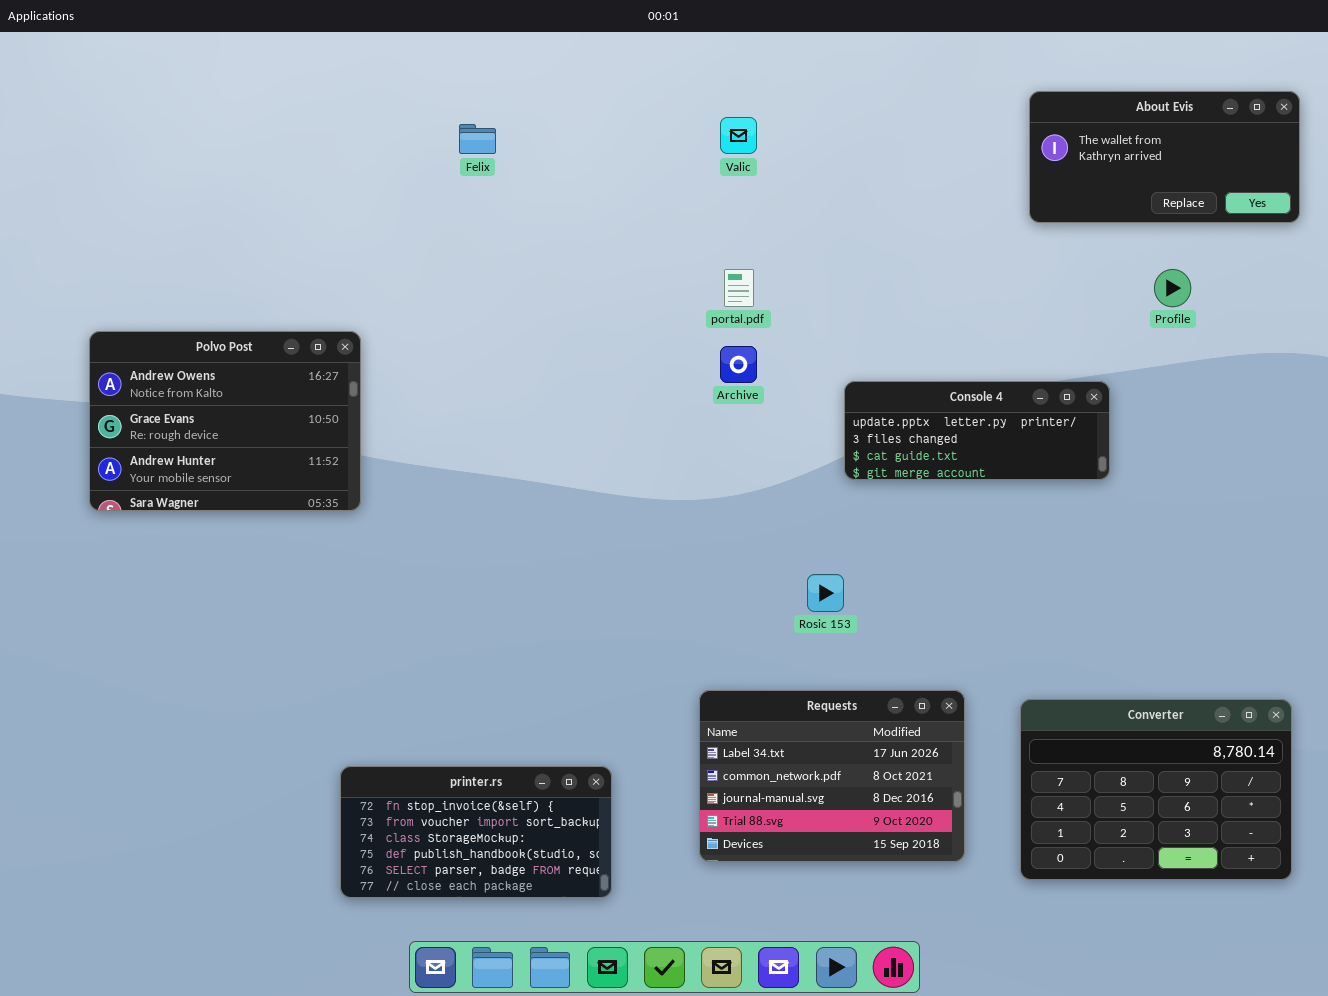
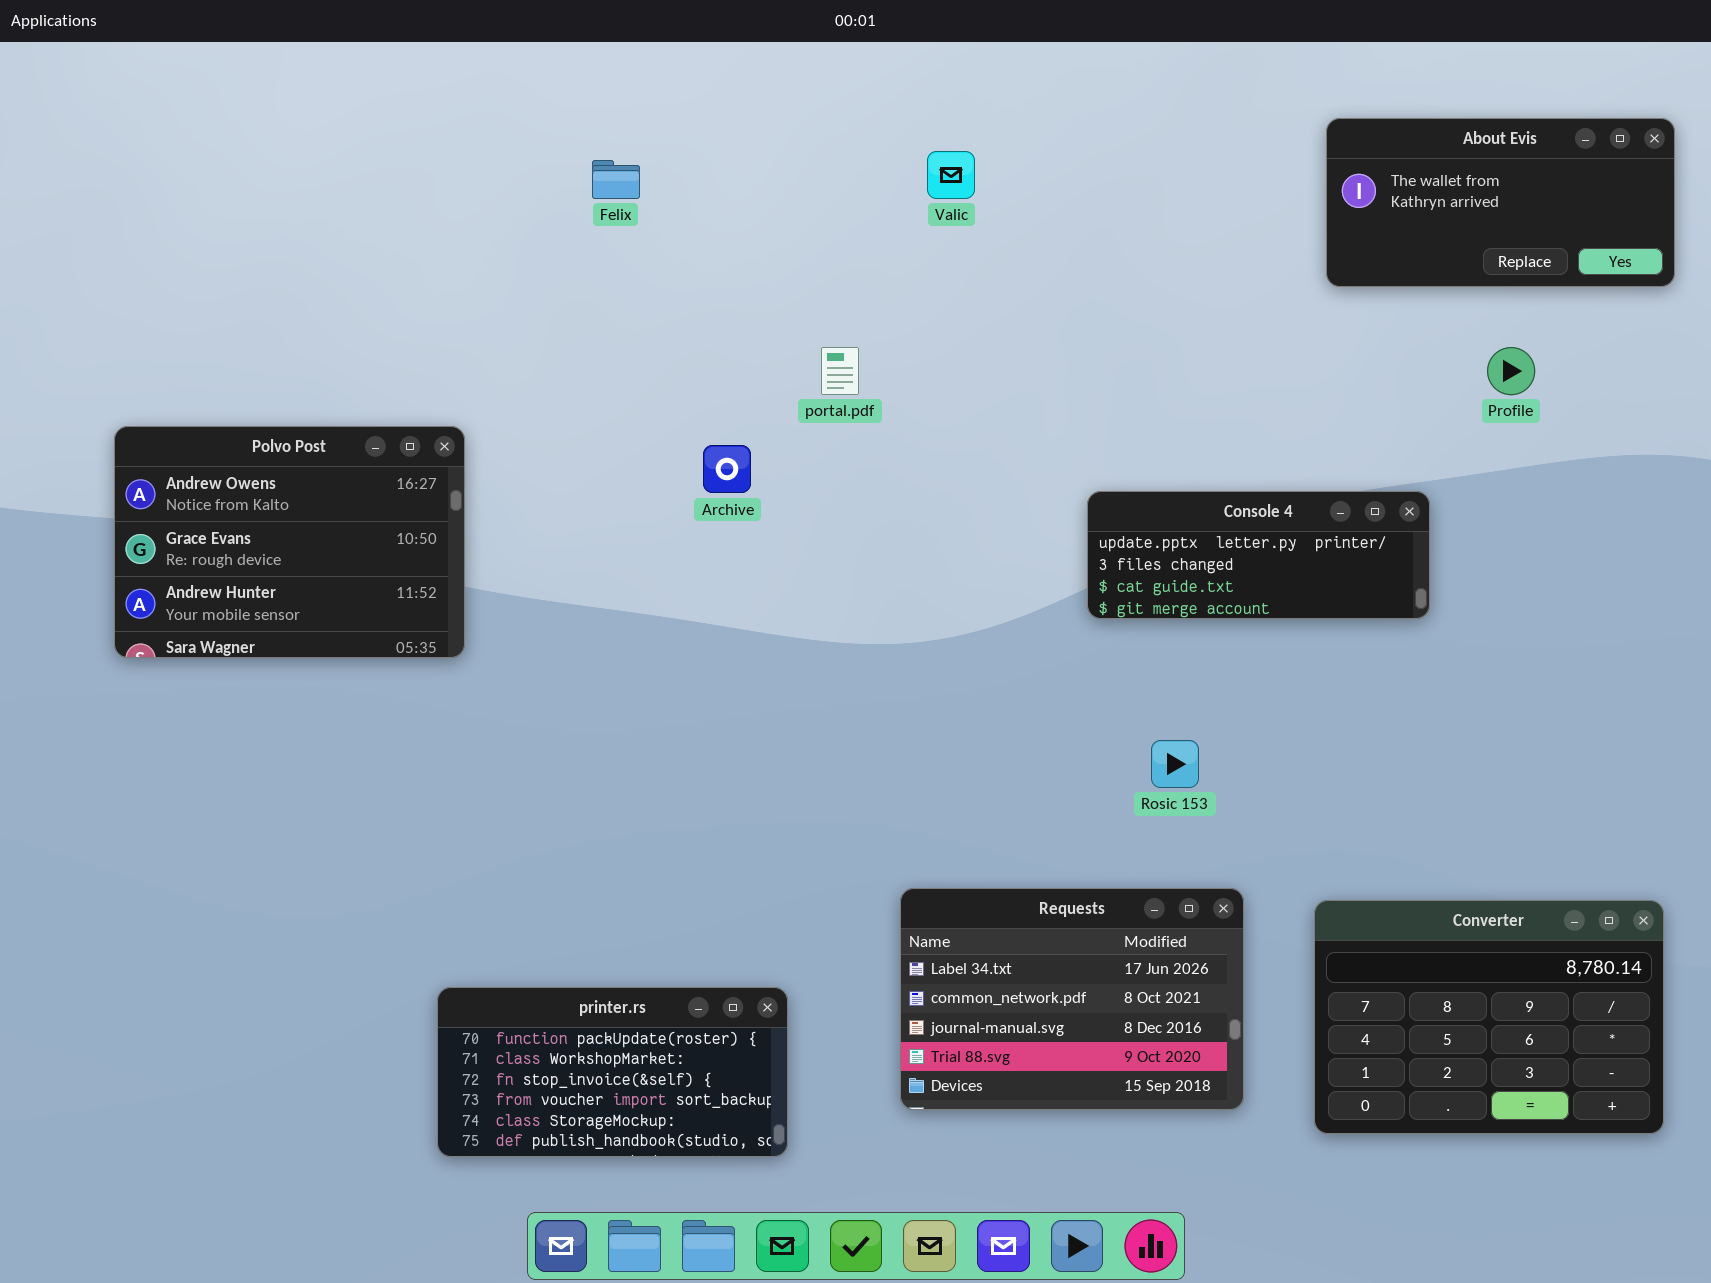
portal.pdf: [724,269,754,307] -> [821,347,859,395], moved
Archive: [720,346,757,383] -> [703,445,751,493], moved
Rosic 153: [807,574,844,612] -> [1151,740,1199,788], moved
printer.rs: [340,766,612,898] -> [437,987,788,1157], scrolled up 2 rows

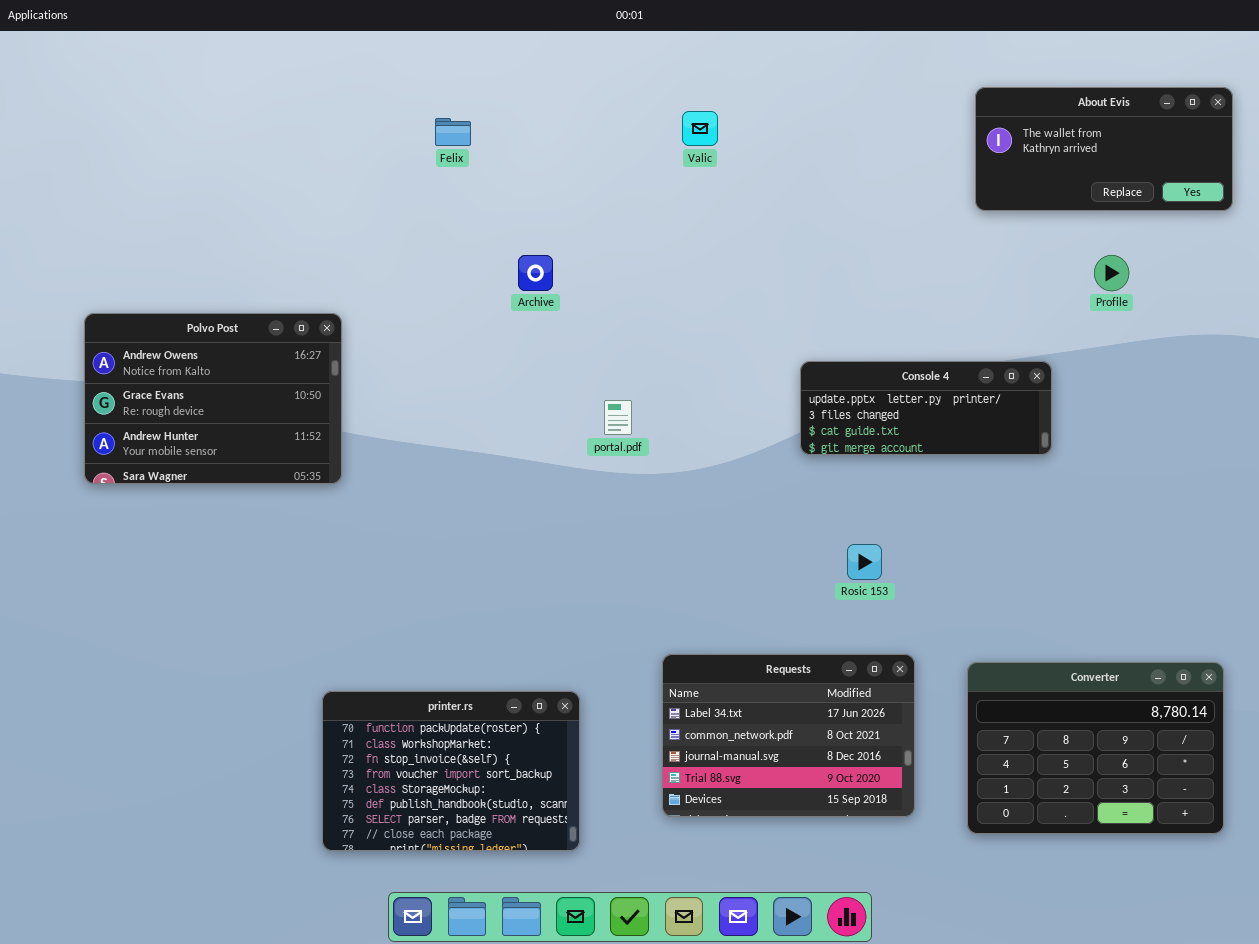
portal.pdf: [821,347,859,395] -> [604,400,632,435], moved
Archive: [703,445,751,493] -> [518,255,553,291], moved
printer.rs: [437,987,788,1157] -> [322,691,580,851], resized

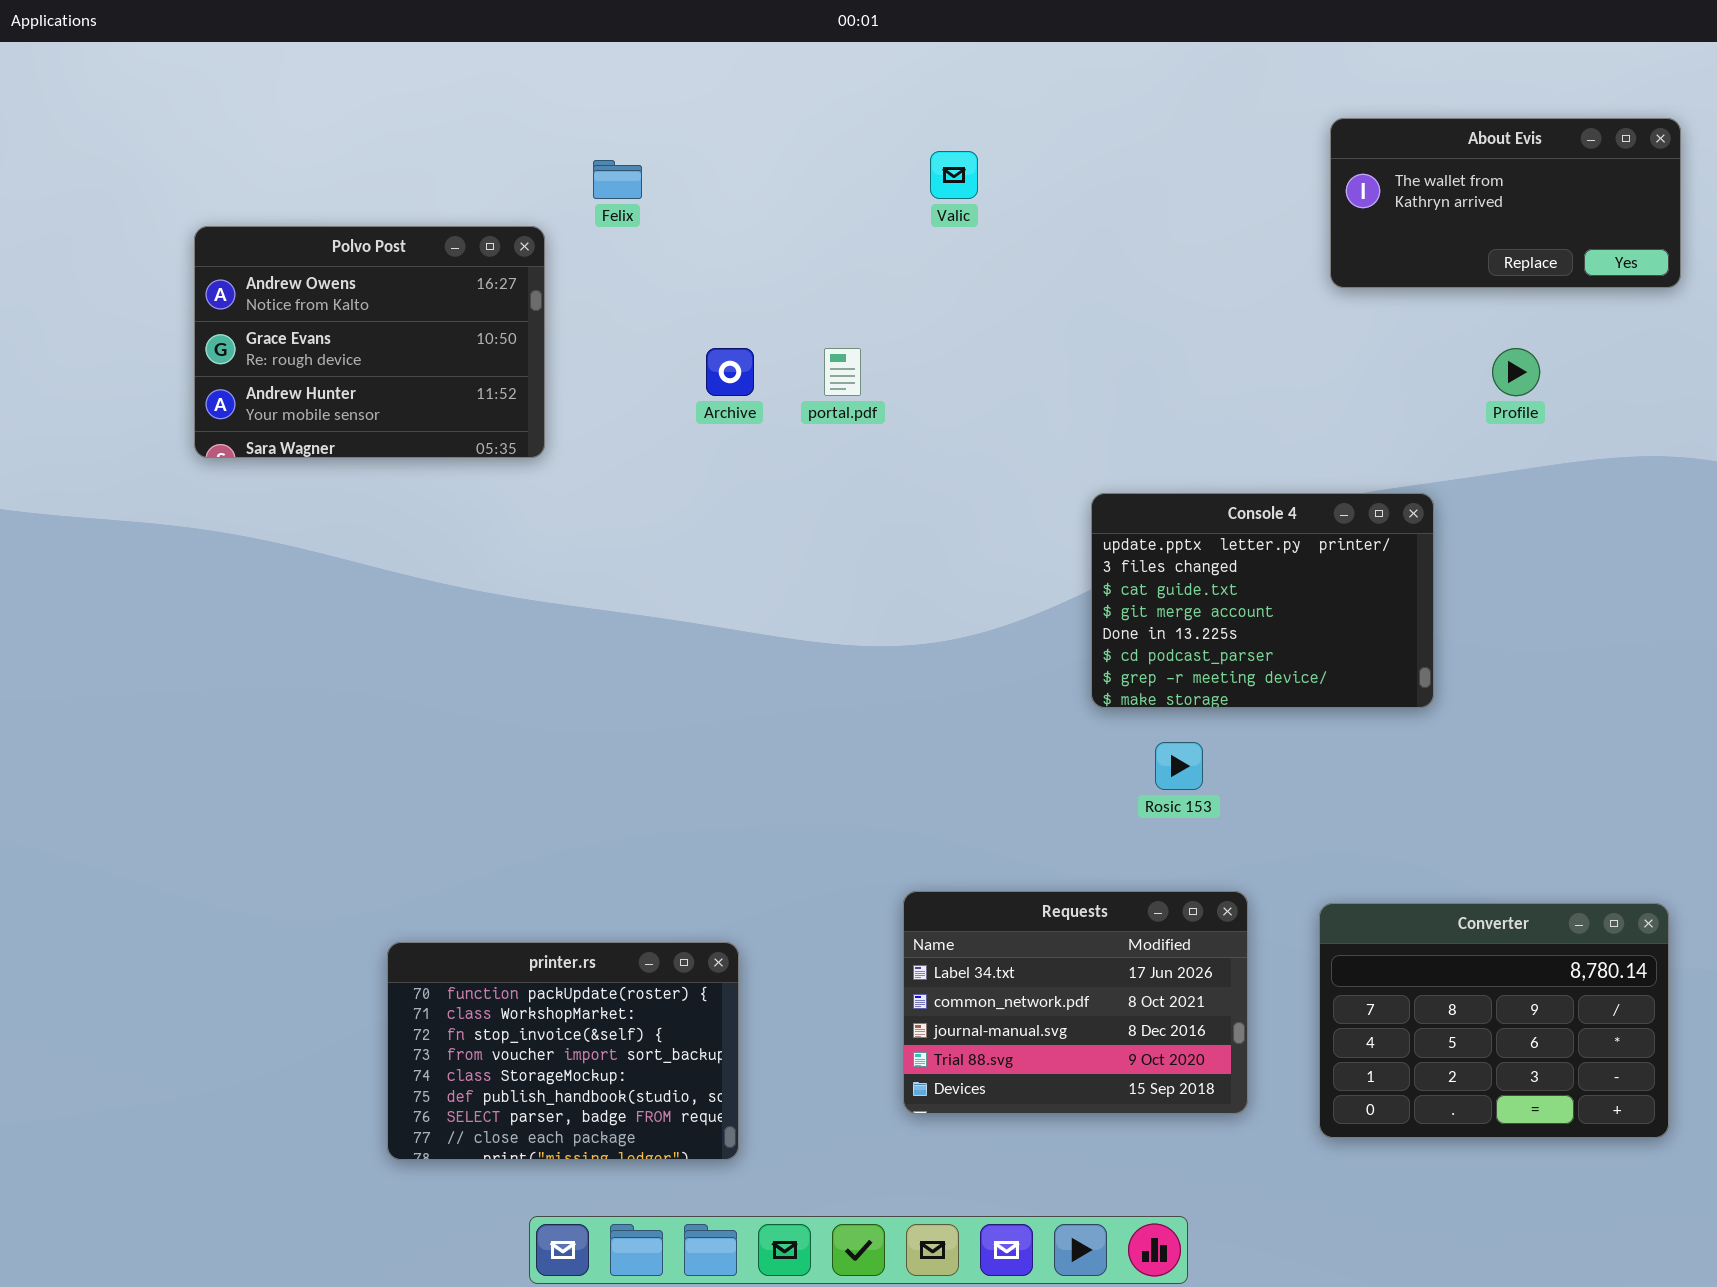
Polvo Post: [84,313,342,484] -> [194,226,545,458], moved
Console 4: [800,361,1052,455] -> [1091,493,1434,708], resized
portal.pdf: [604,400,632,435] -> [824,348,861,396], moved
printer.rs: [322,691,580,851] -> [387,942,739,1160], moved

